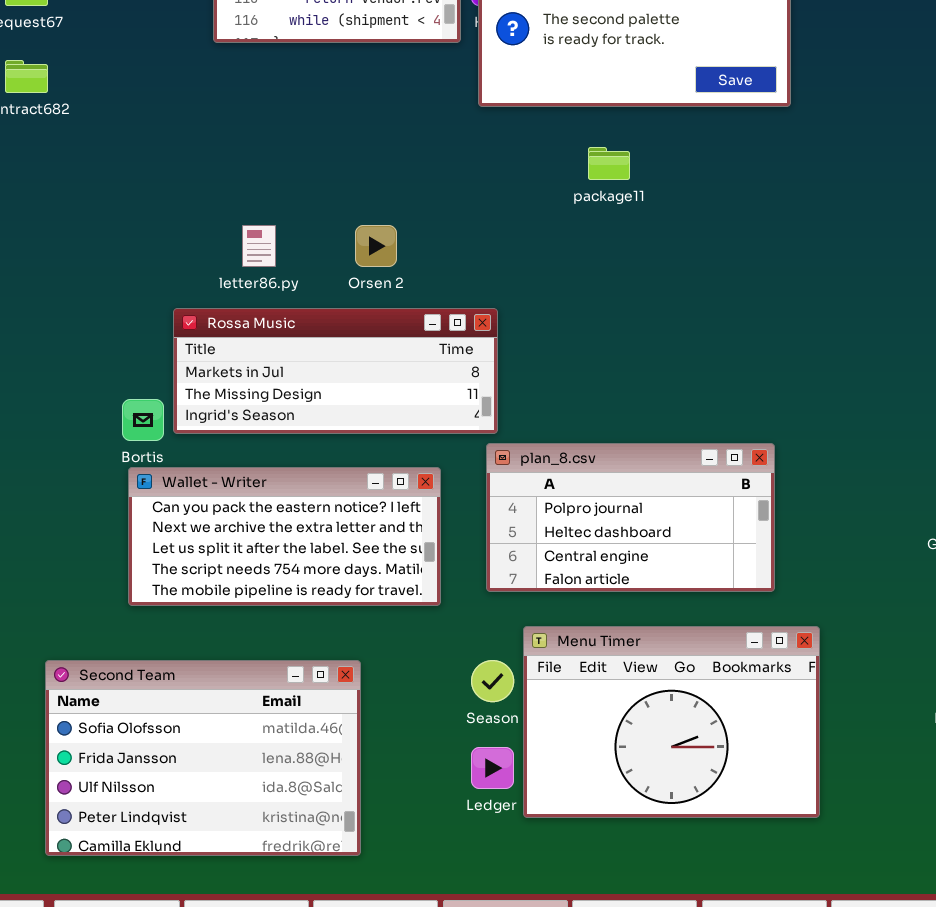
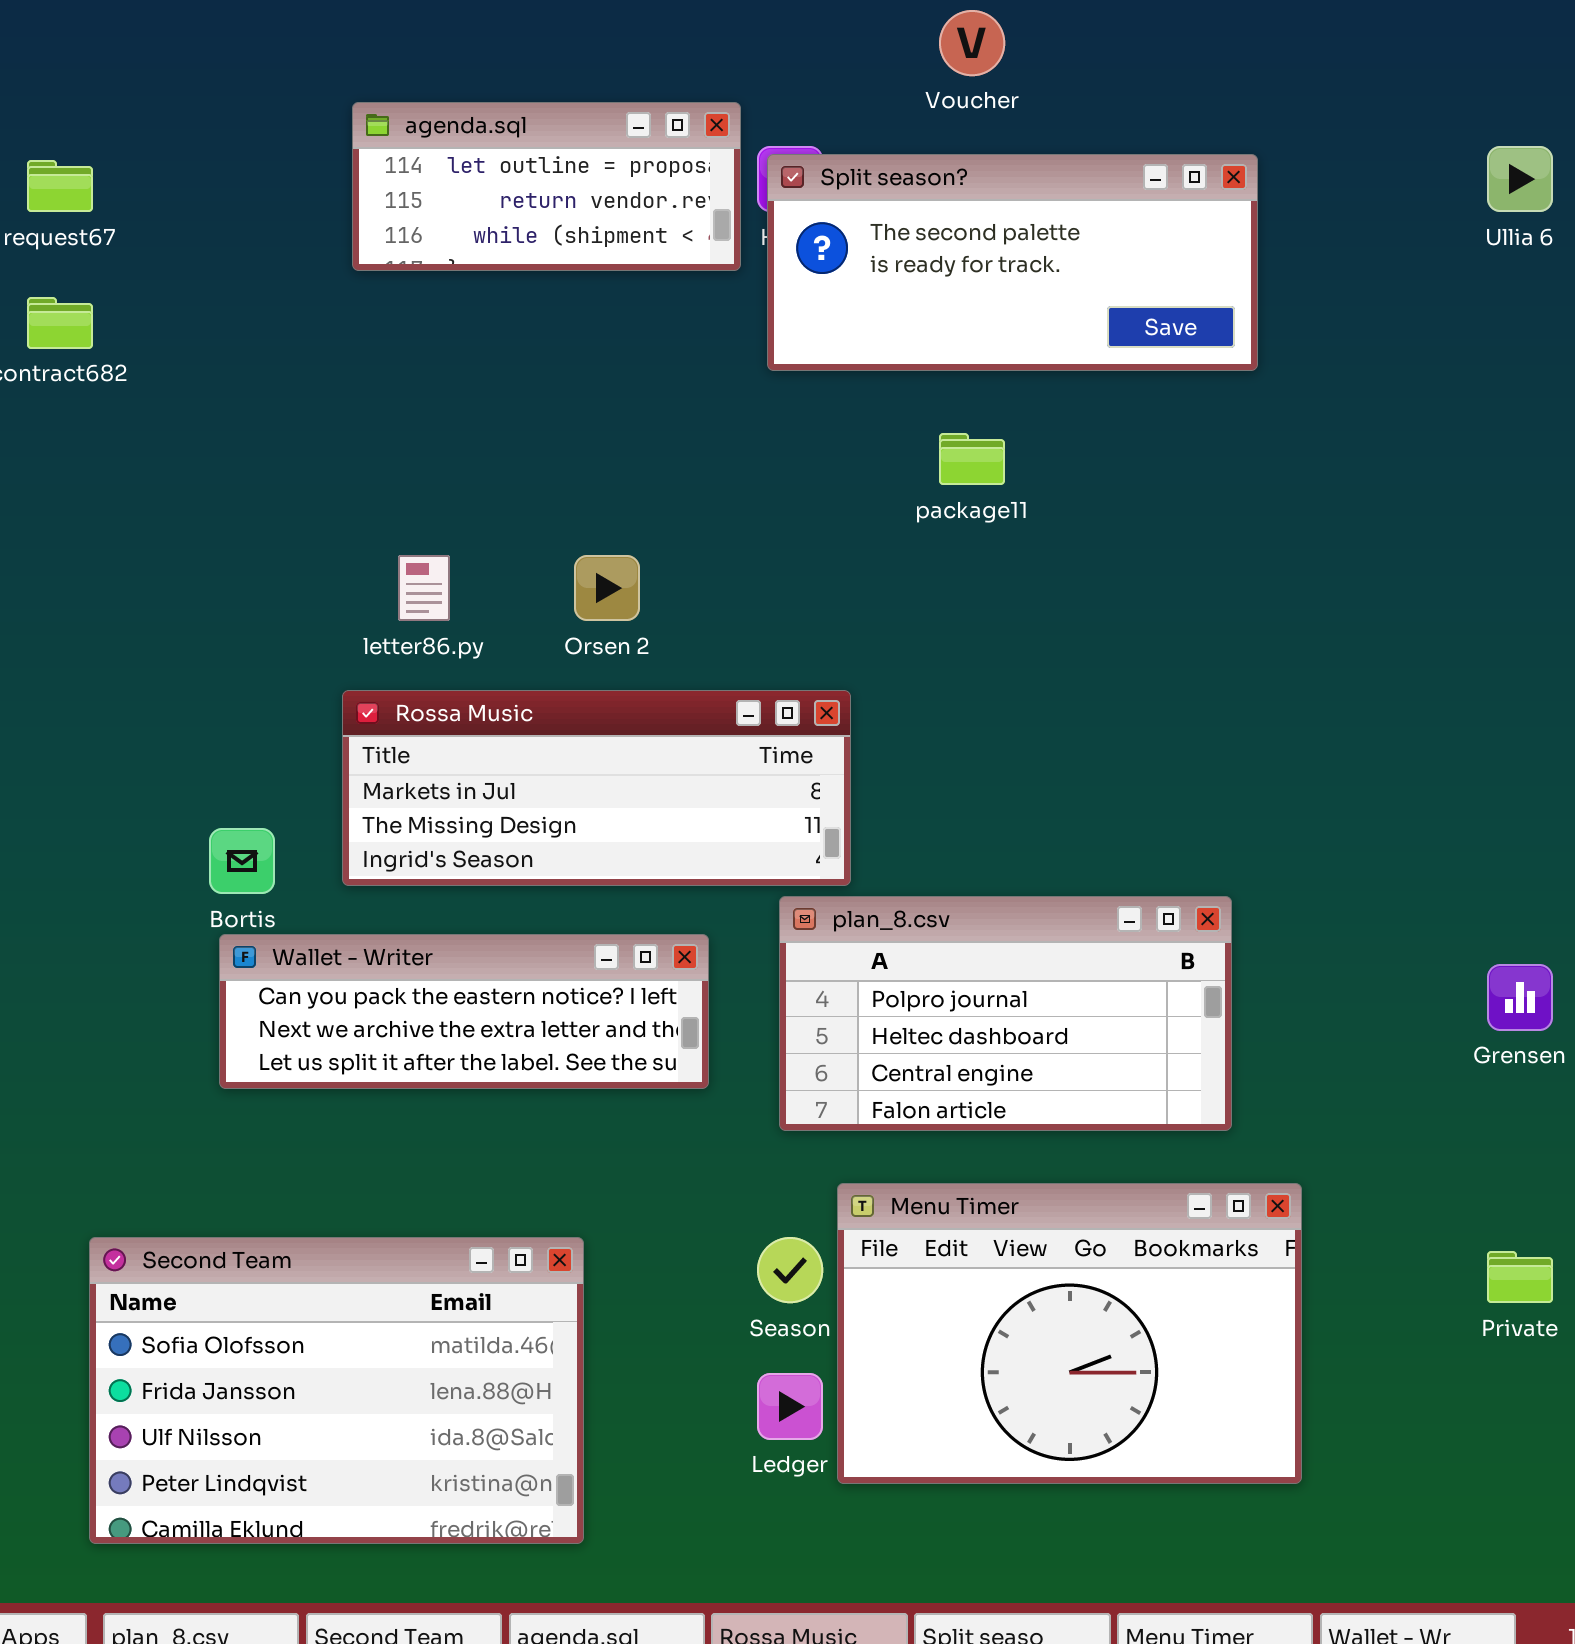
Rossa Music: [173,308,498,434] -> [342,690,851,886], moved
Wallet - Writer: [128,467,441,606] -> [219,934,709,1089], resized

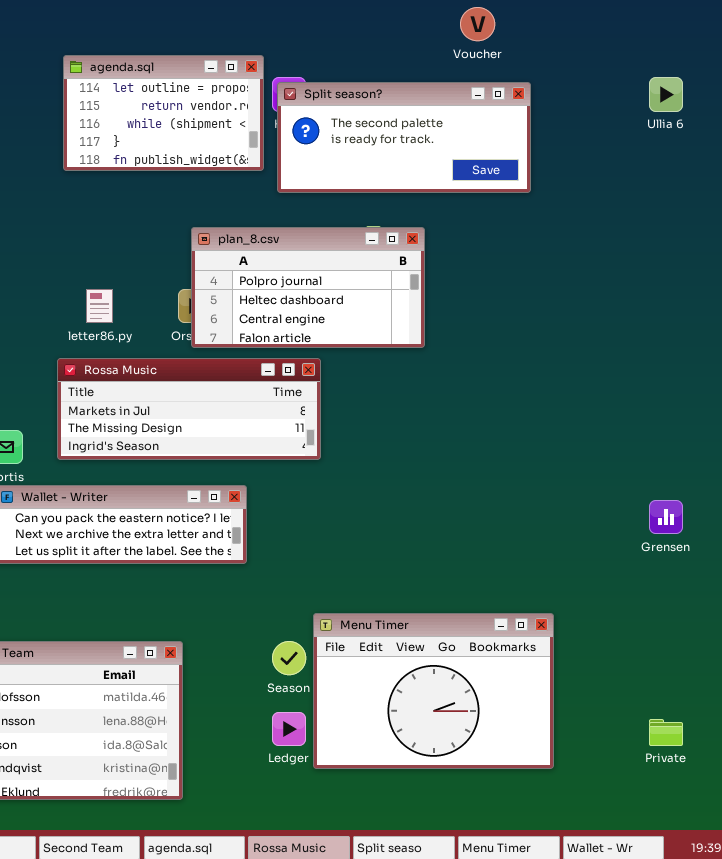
Voucher: [939,10,1005,76] -> [460,7,495,41], moved
agenda.sql: [352,102,741,271] -> [63,55,264,171], resized
plan_8.csv: [779,896,1232,1131] -> [191,227,425,348], moved
Private: [1487,1251,1553,1303] -> [649,719,683,746], moved

